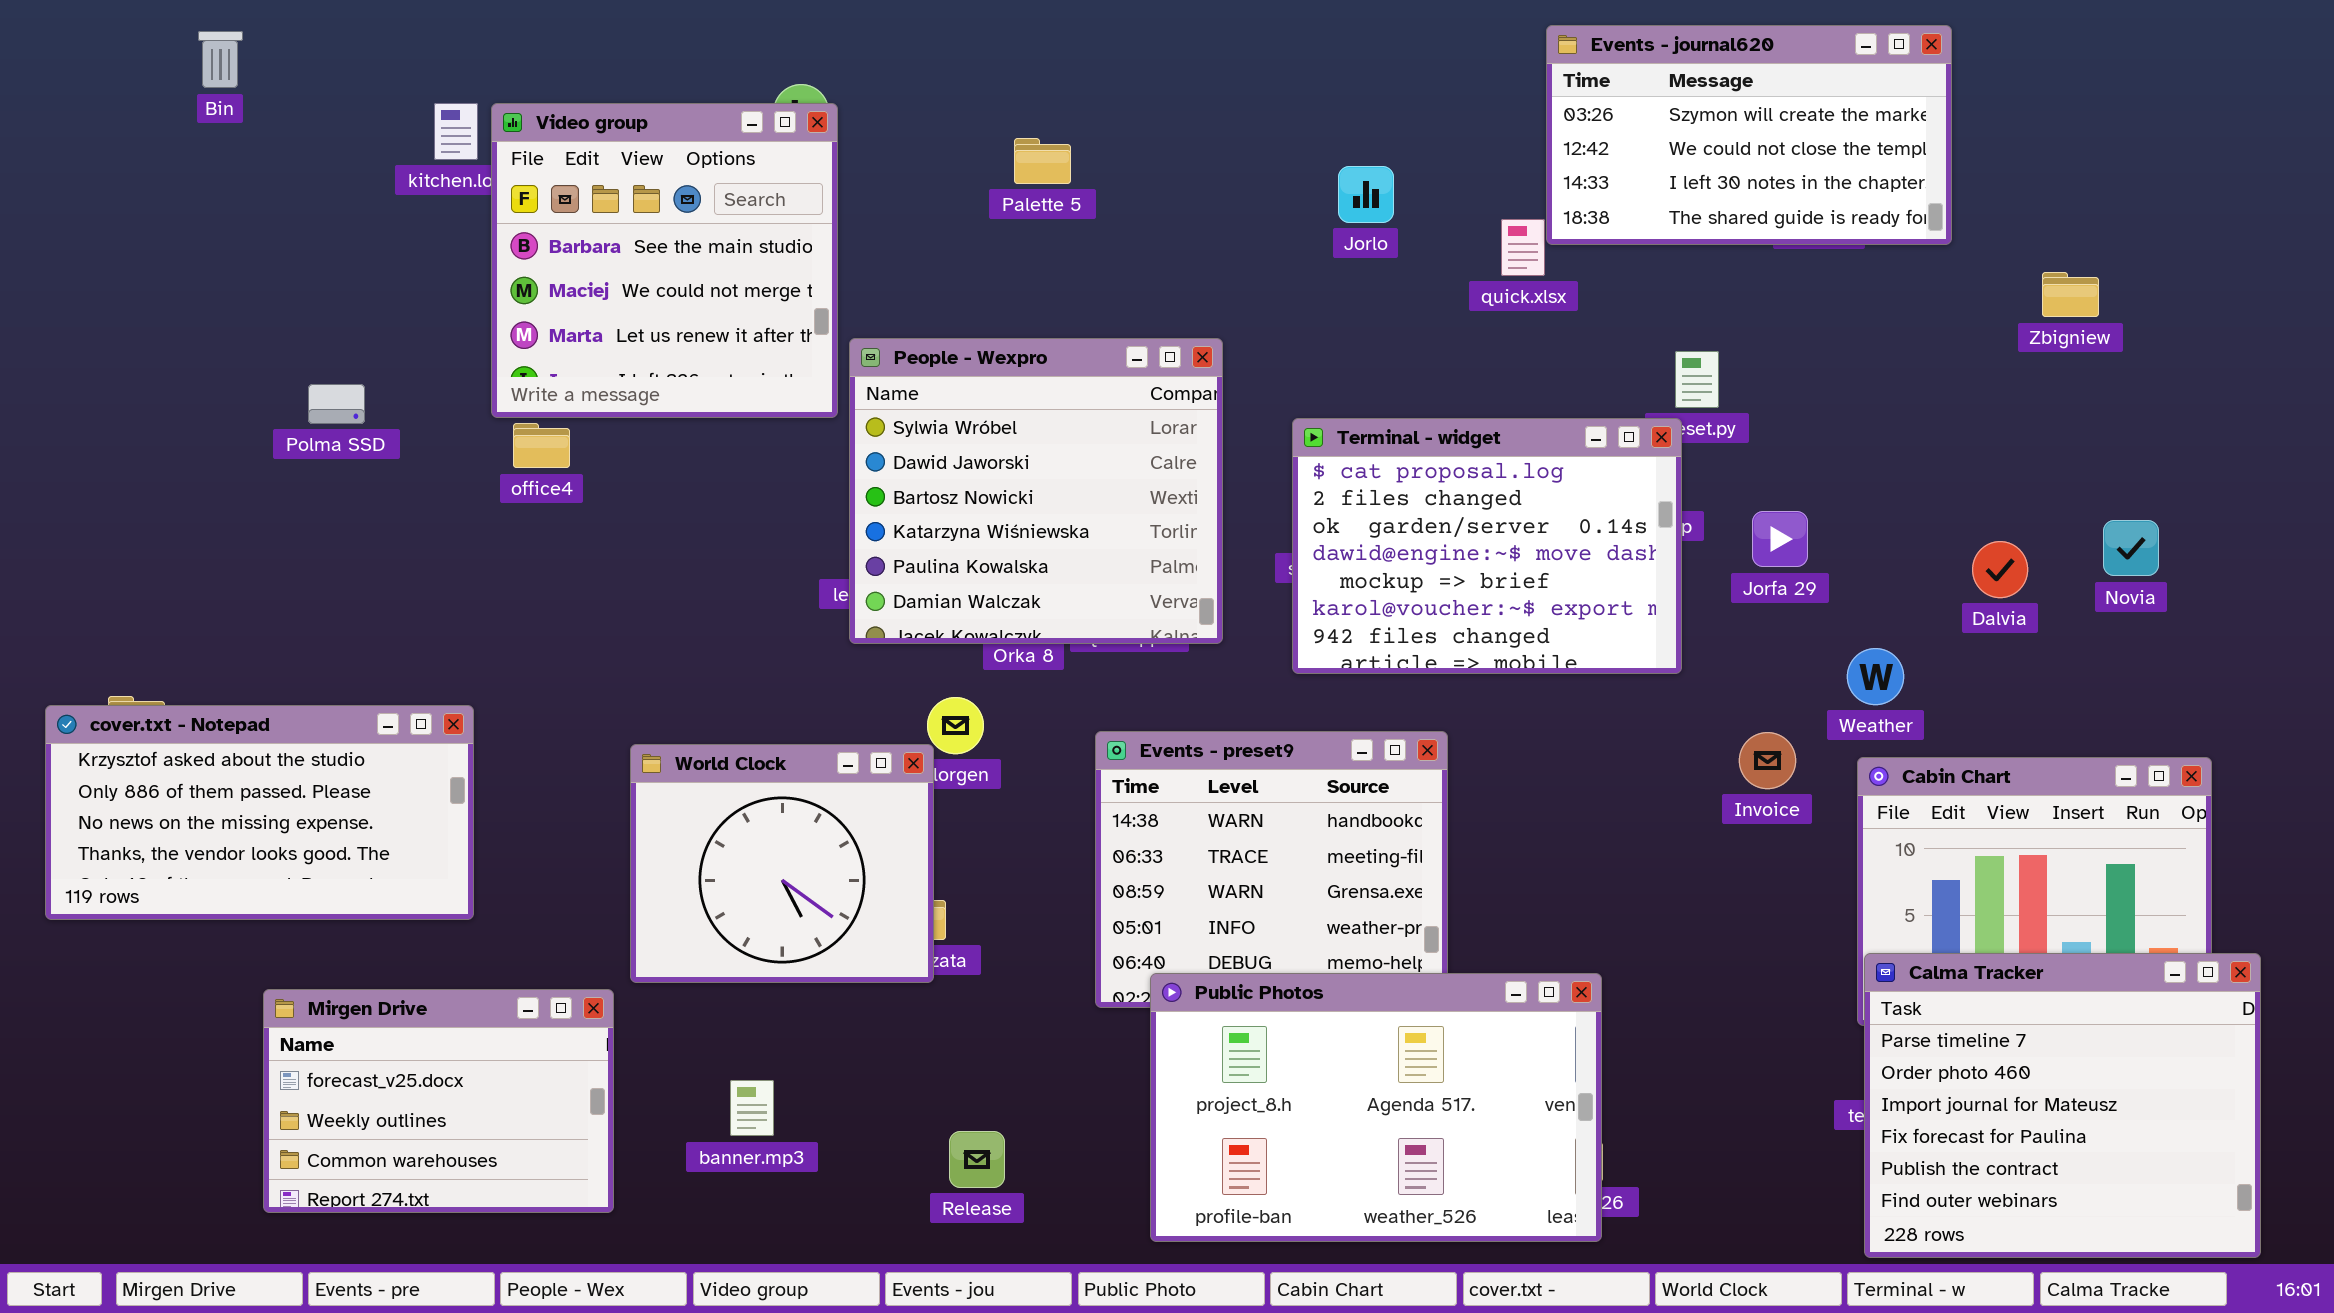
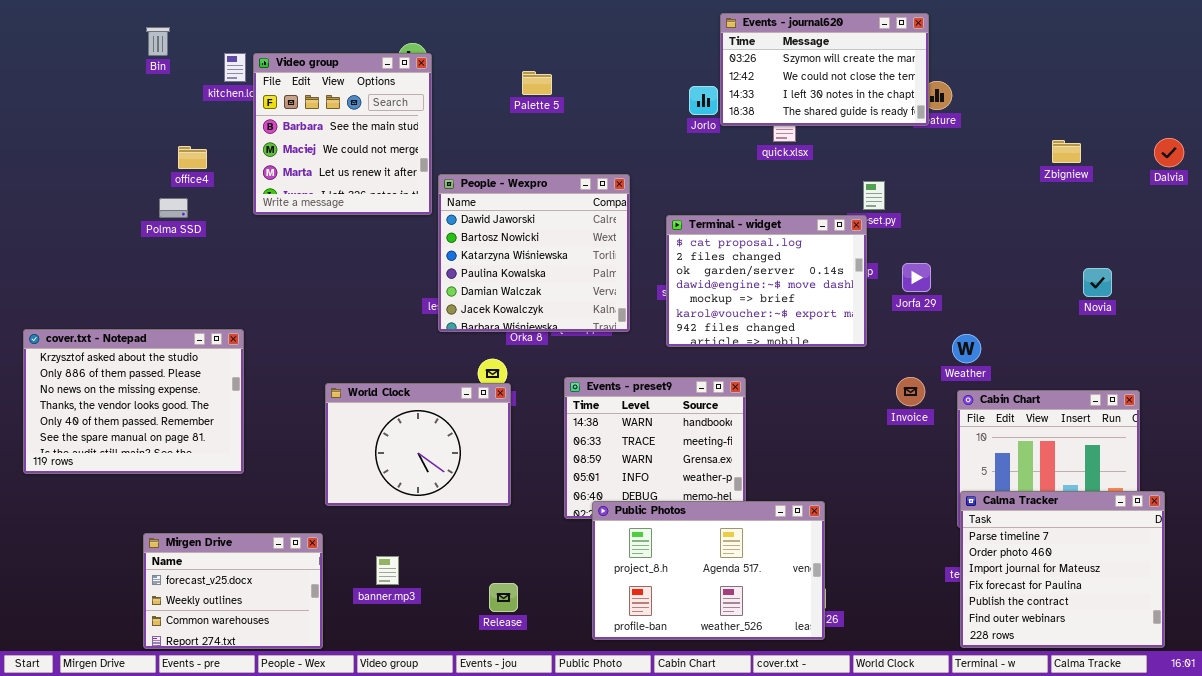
Events - journal620: [1546,25,1952,245] -> [720,13,929,126], moved
Bin: [198,31,243,88] -> [146,27,170,56], moved
People - Wexpro: [849,338,1223,644] -> [438,174,630,332], scrolled down 1 row
office4: [513,423,570,468] -> [178,146,207,169], moved
Dalvia: [1972,541,2028,598] -> [1154,138,1184,167], moved
cover.txt - Notepad: [45,705,474,920] -> [23,329,244,474], resized
World Clock: [630,744,934,983] -> [325,383,511,506], resized
Mirgen Drive: [263,989,614,1213] -> [143,533,323,649], moved

